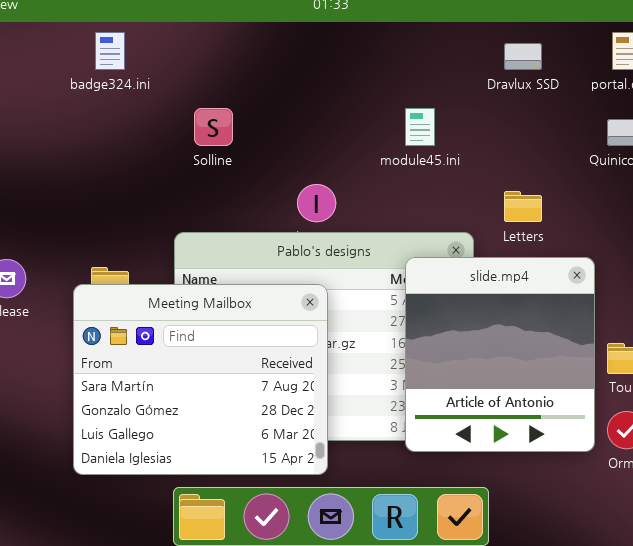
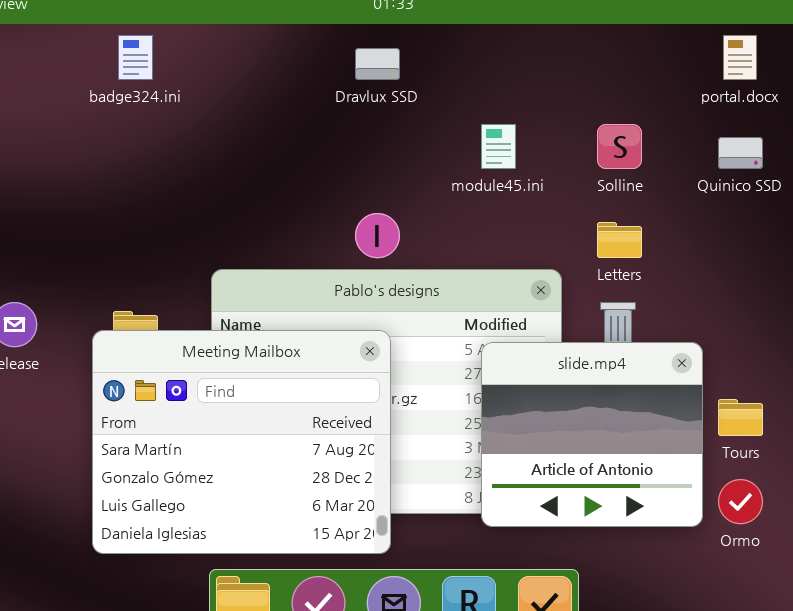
Dravlux SSD: [504,43,542,70] -> [355,48,400,80], moved
Solline: [194,108,233,146] -> [597,124,642,169], moved
slide.mp4: [405,257,595,452] -> [481,342,703,527], resized

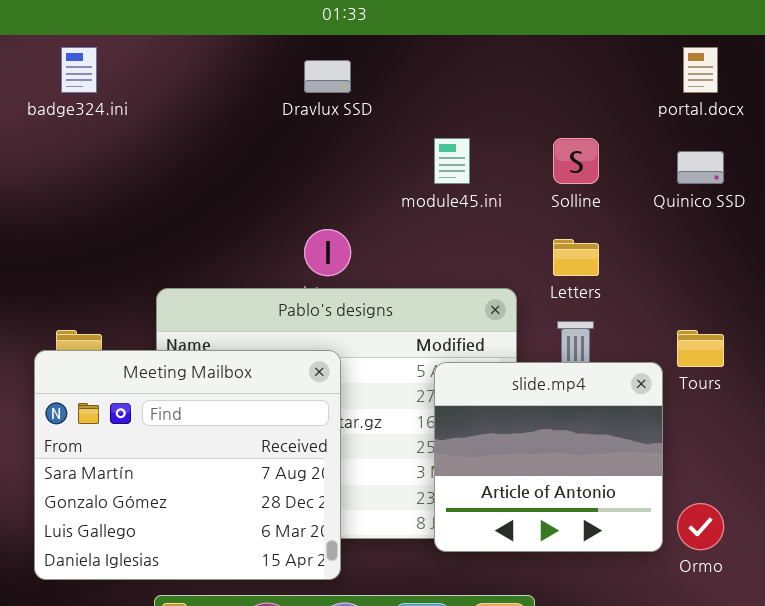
Tours: [718,399,763,436] -> [677,330,724,367], moved

